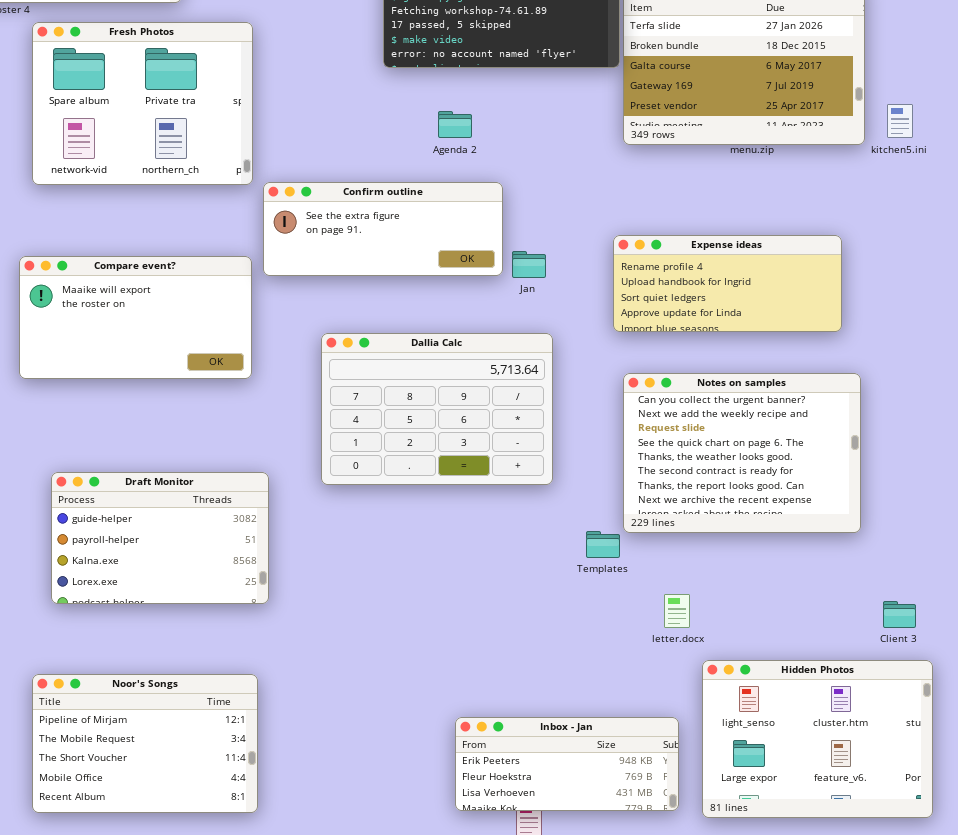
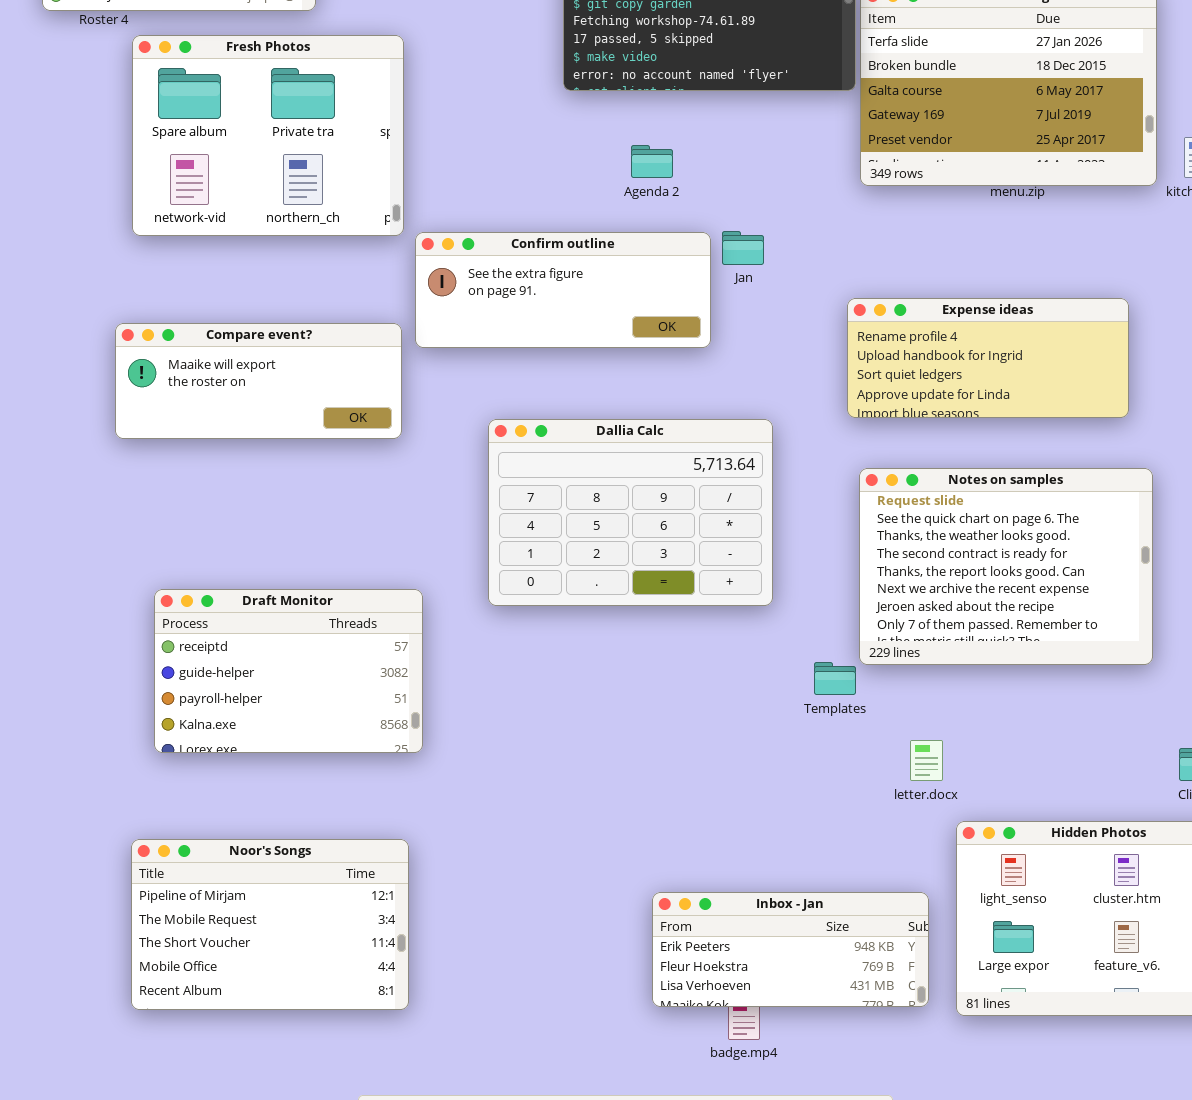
Jan: [512,251,546,278] -> [722,231,764,265], moved
Compare event?: [19,256,252,379] -> [115,323,402,439], resized
Notes on samples: [623,373,861,533] -> [859,468,1153,665], scrolled down 2 rows
Draft Monitor: [51,472,269,604] -> [154,589,423,753], scrolled up 1 row

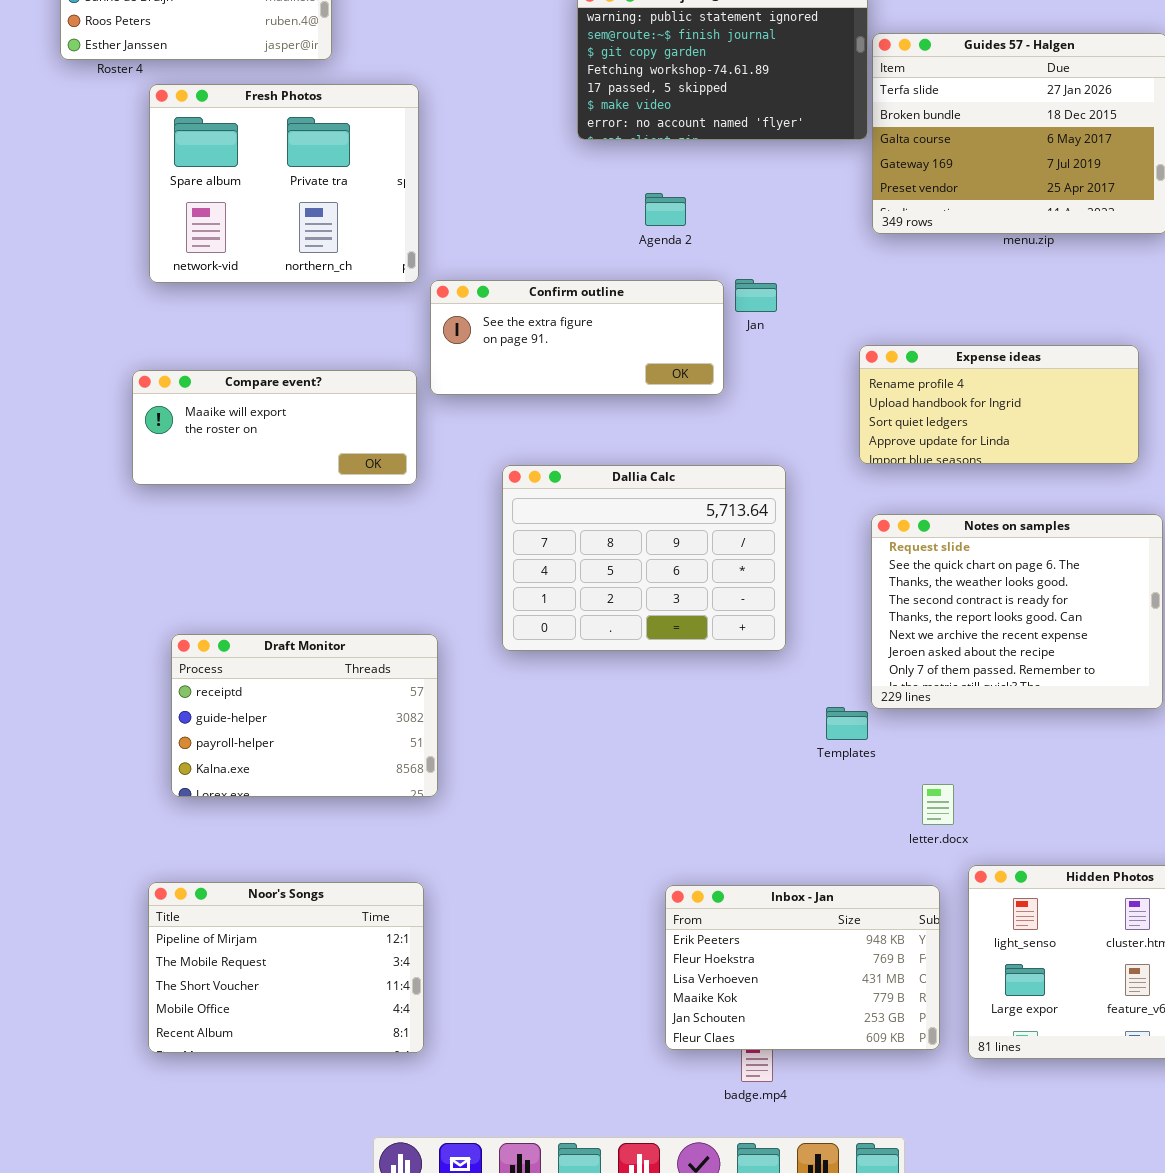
Inbox - Jan: [652,892,929,1007] -> [665,885,940,1050], resized

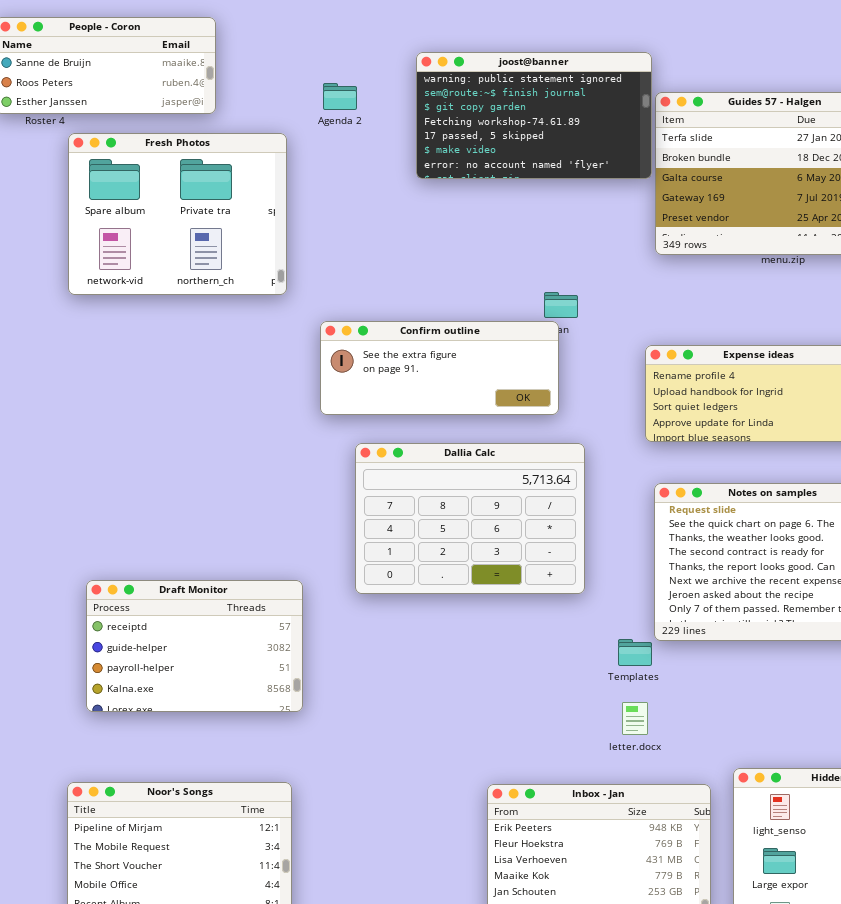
Agenda 2: [645,193,686,226] -> [323,83,357,110], moved
Confirm outline: [430,280,724,395] -> [320,321,559,415], moved
Compare event?: [132,370,417,485] -> none, closed
letter.docx: [922,784,954,825] -> [622,702,648,735], moved

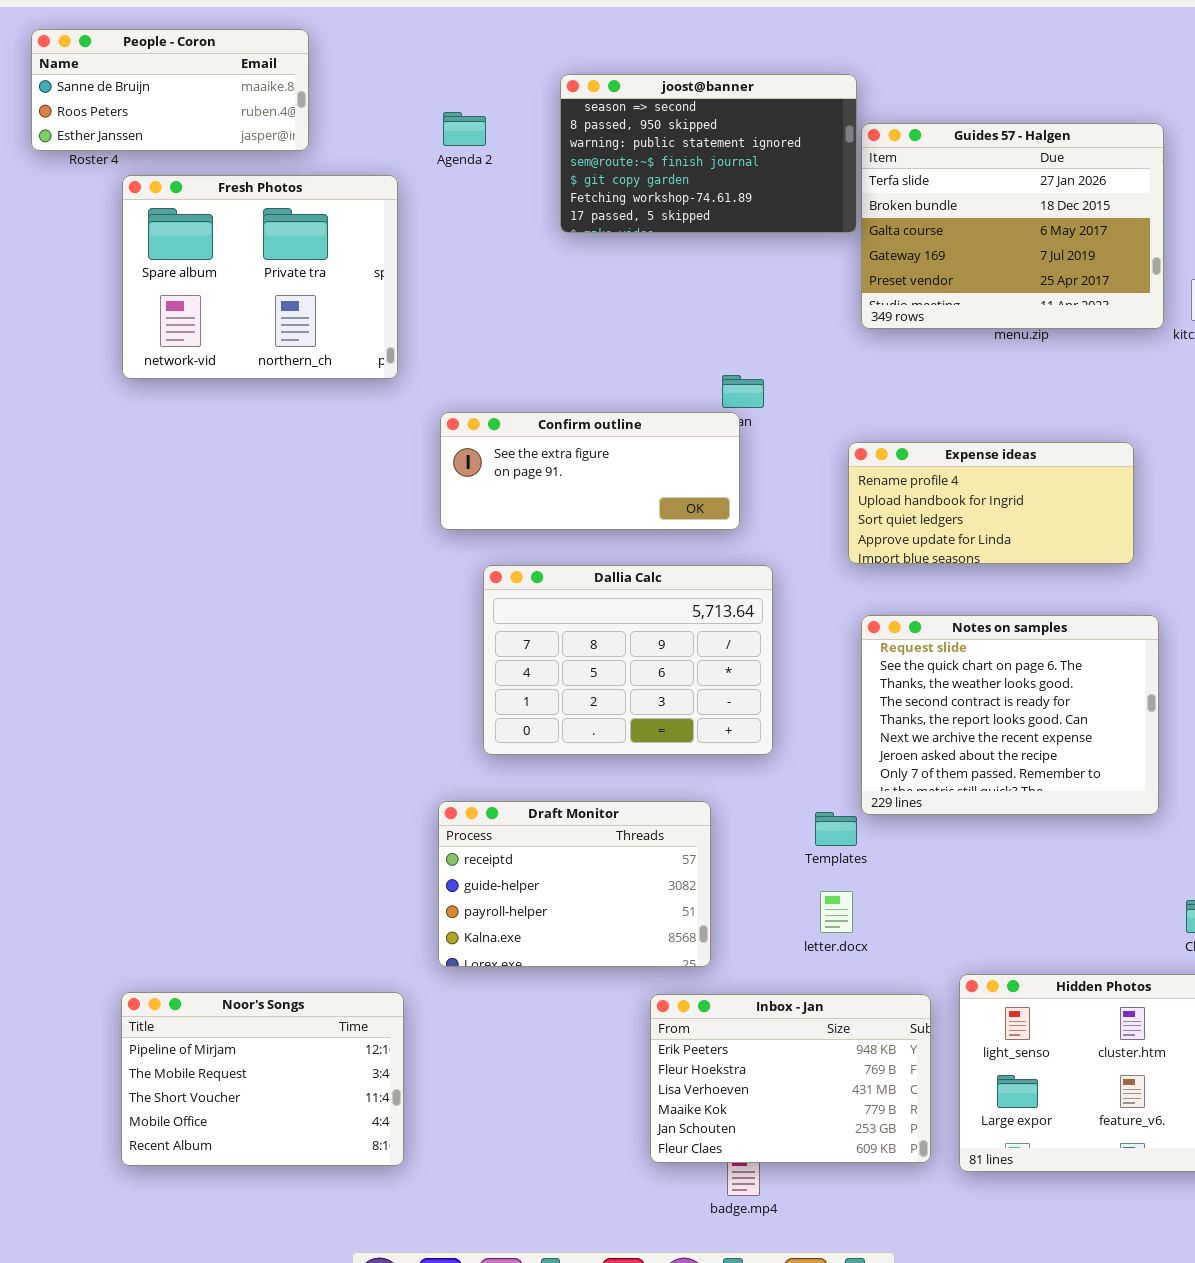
joost@banner: [416,52,652,179] -> [560,74,857,233], scrolled up 2 rows
Draft Monitor: [86,580,303,712] -> [438,801,711,967], moved

